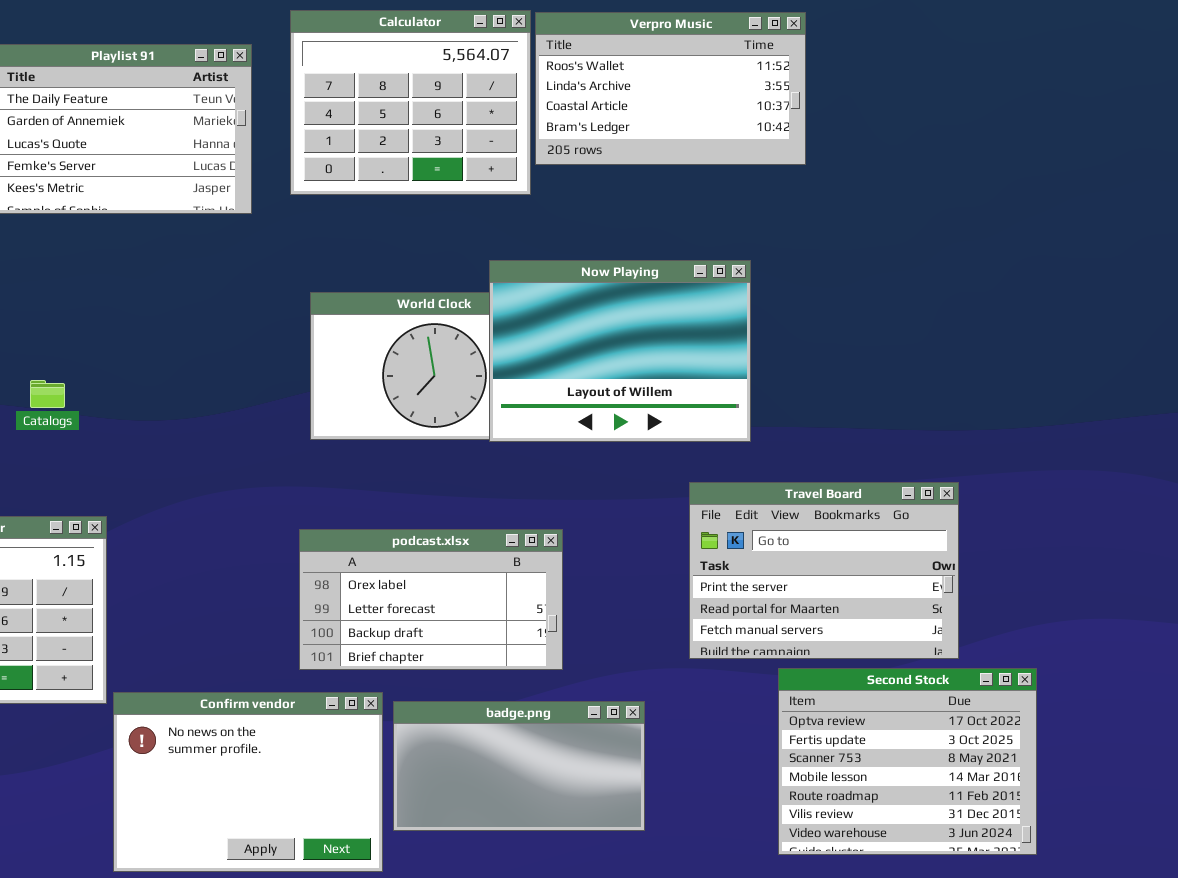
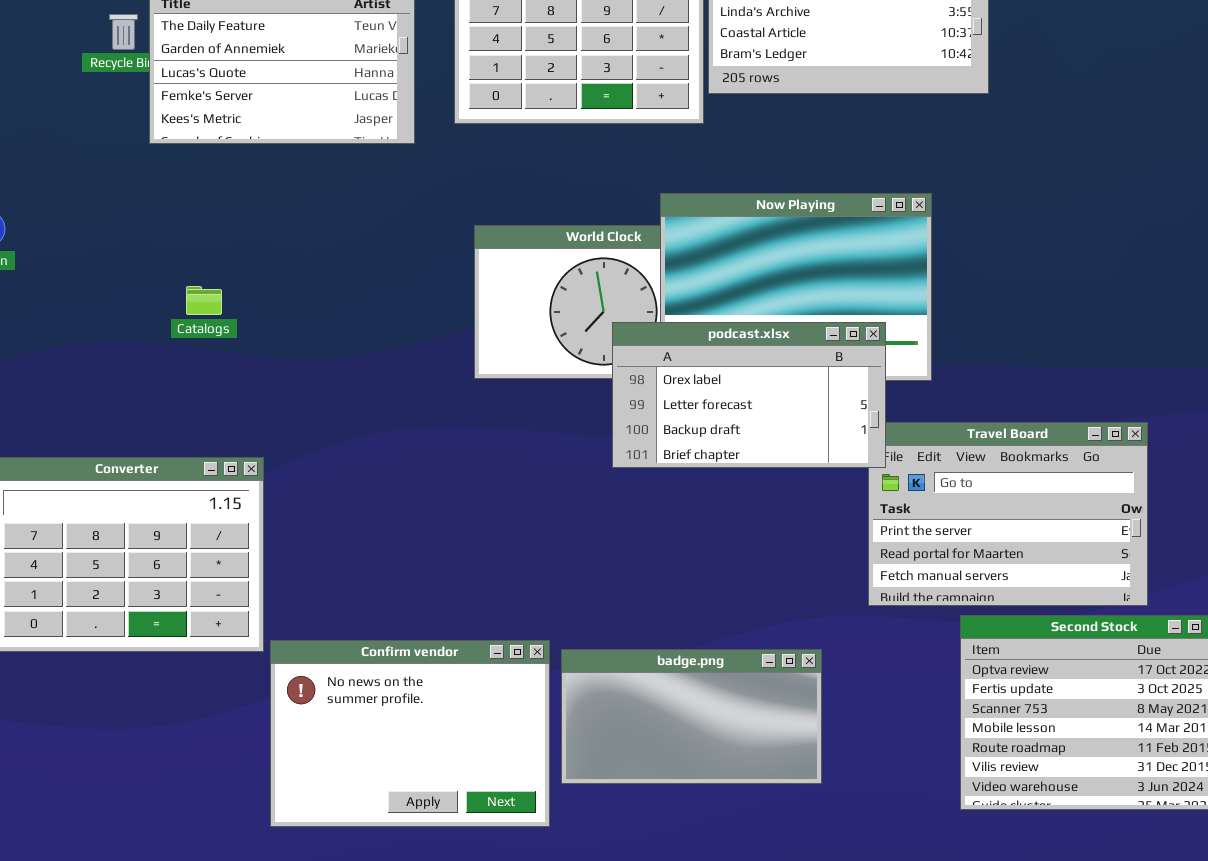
Catalogs: [30,380,65,408] -> [186,286,222,315], moved
podcast.xlsx: [299,529,563,670] -> [612,322,886,468], moved

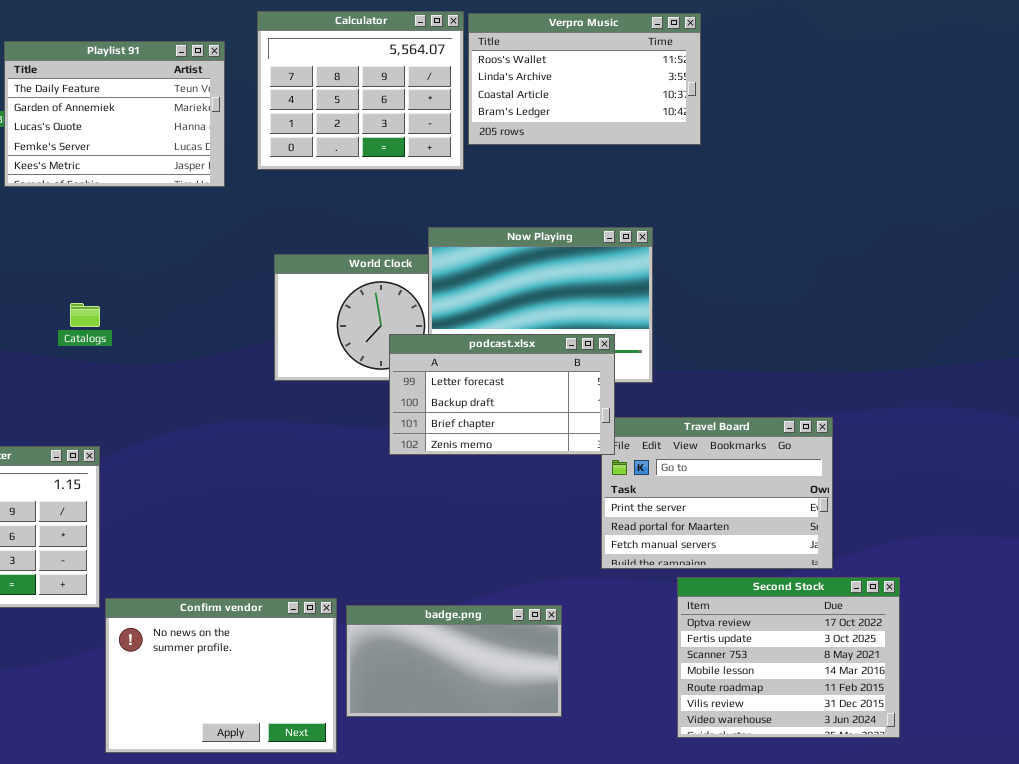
Catalogs: [186,286,222,315] -> [70,303,100,327], moved
podcast.xlsx: [612,322,886,468] -> [389,334,615,455], scrolled down 1 row

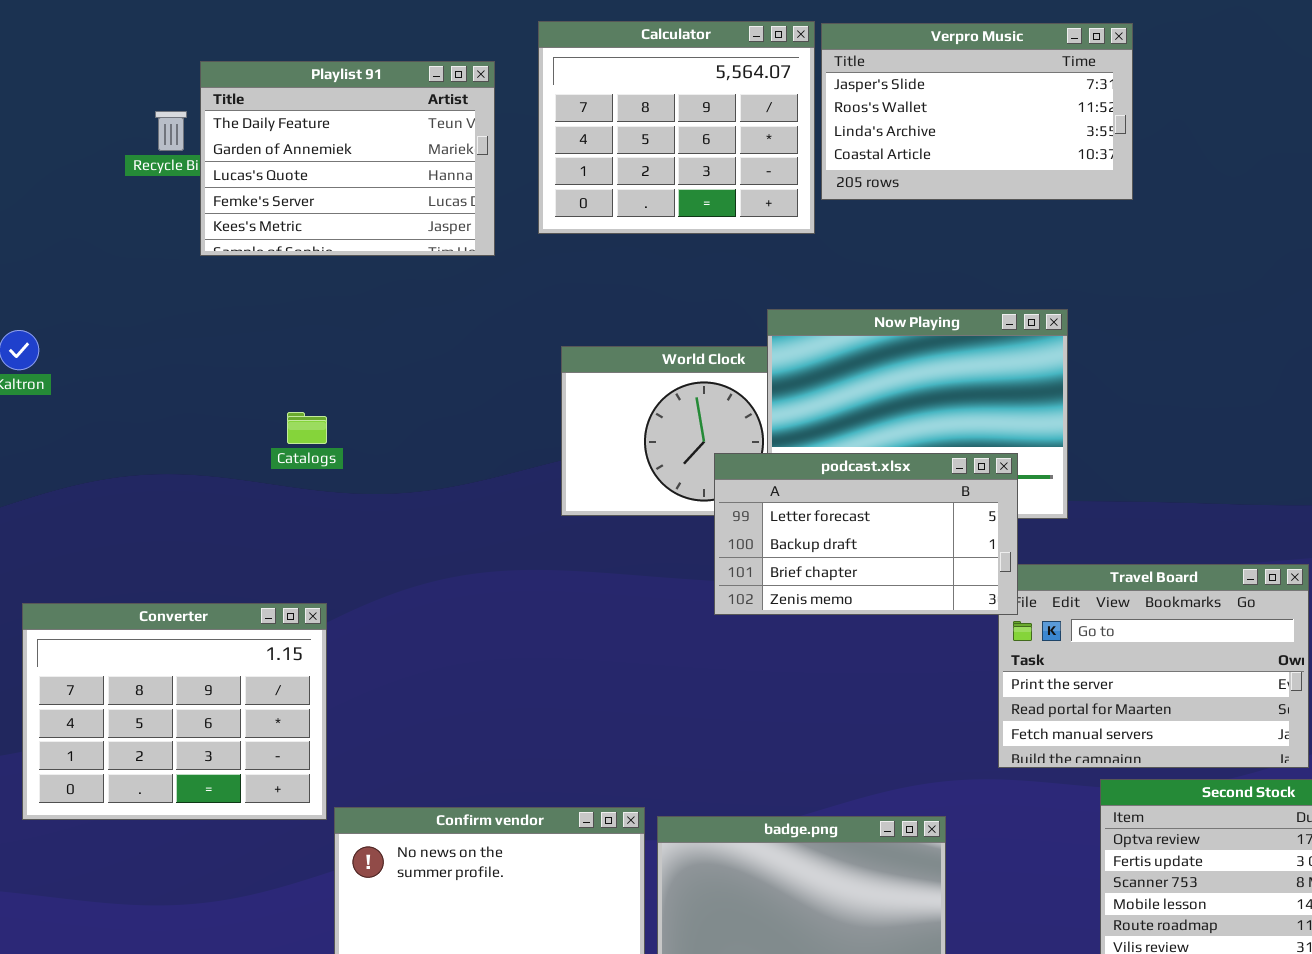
Verpro Music: [468,13,701,145] -> [821,23,1133,200], scrolled up 1 row

